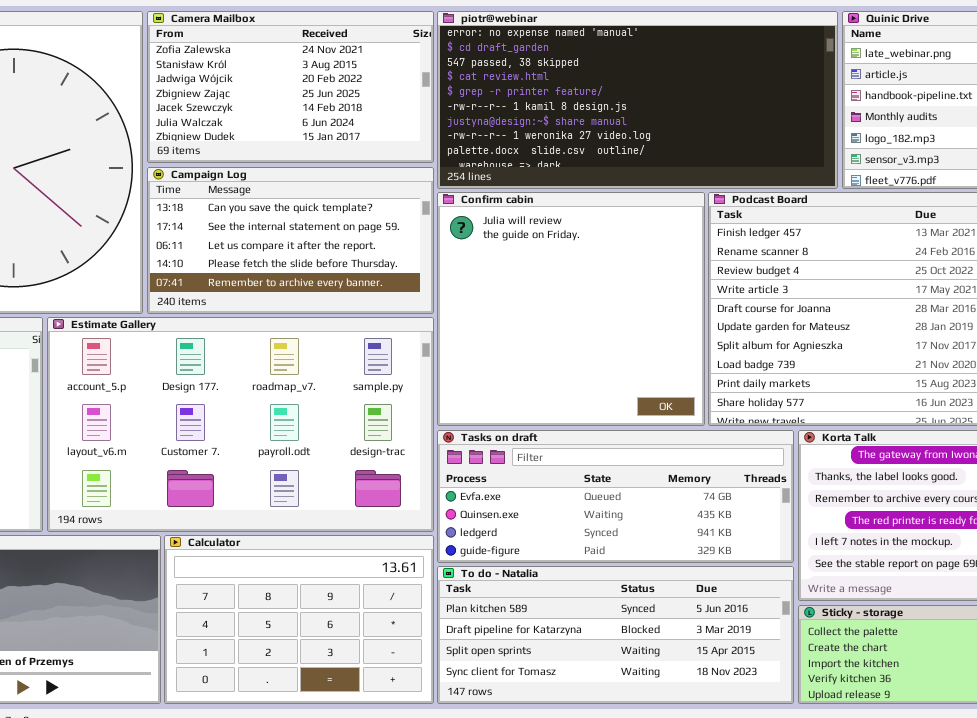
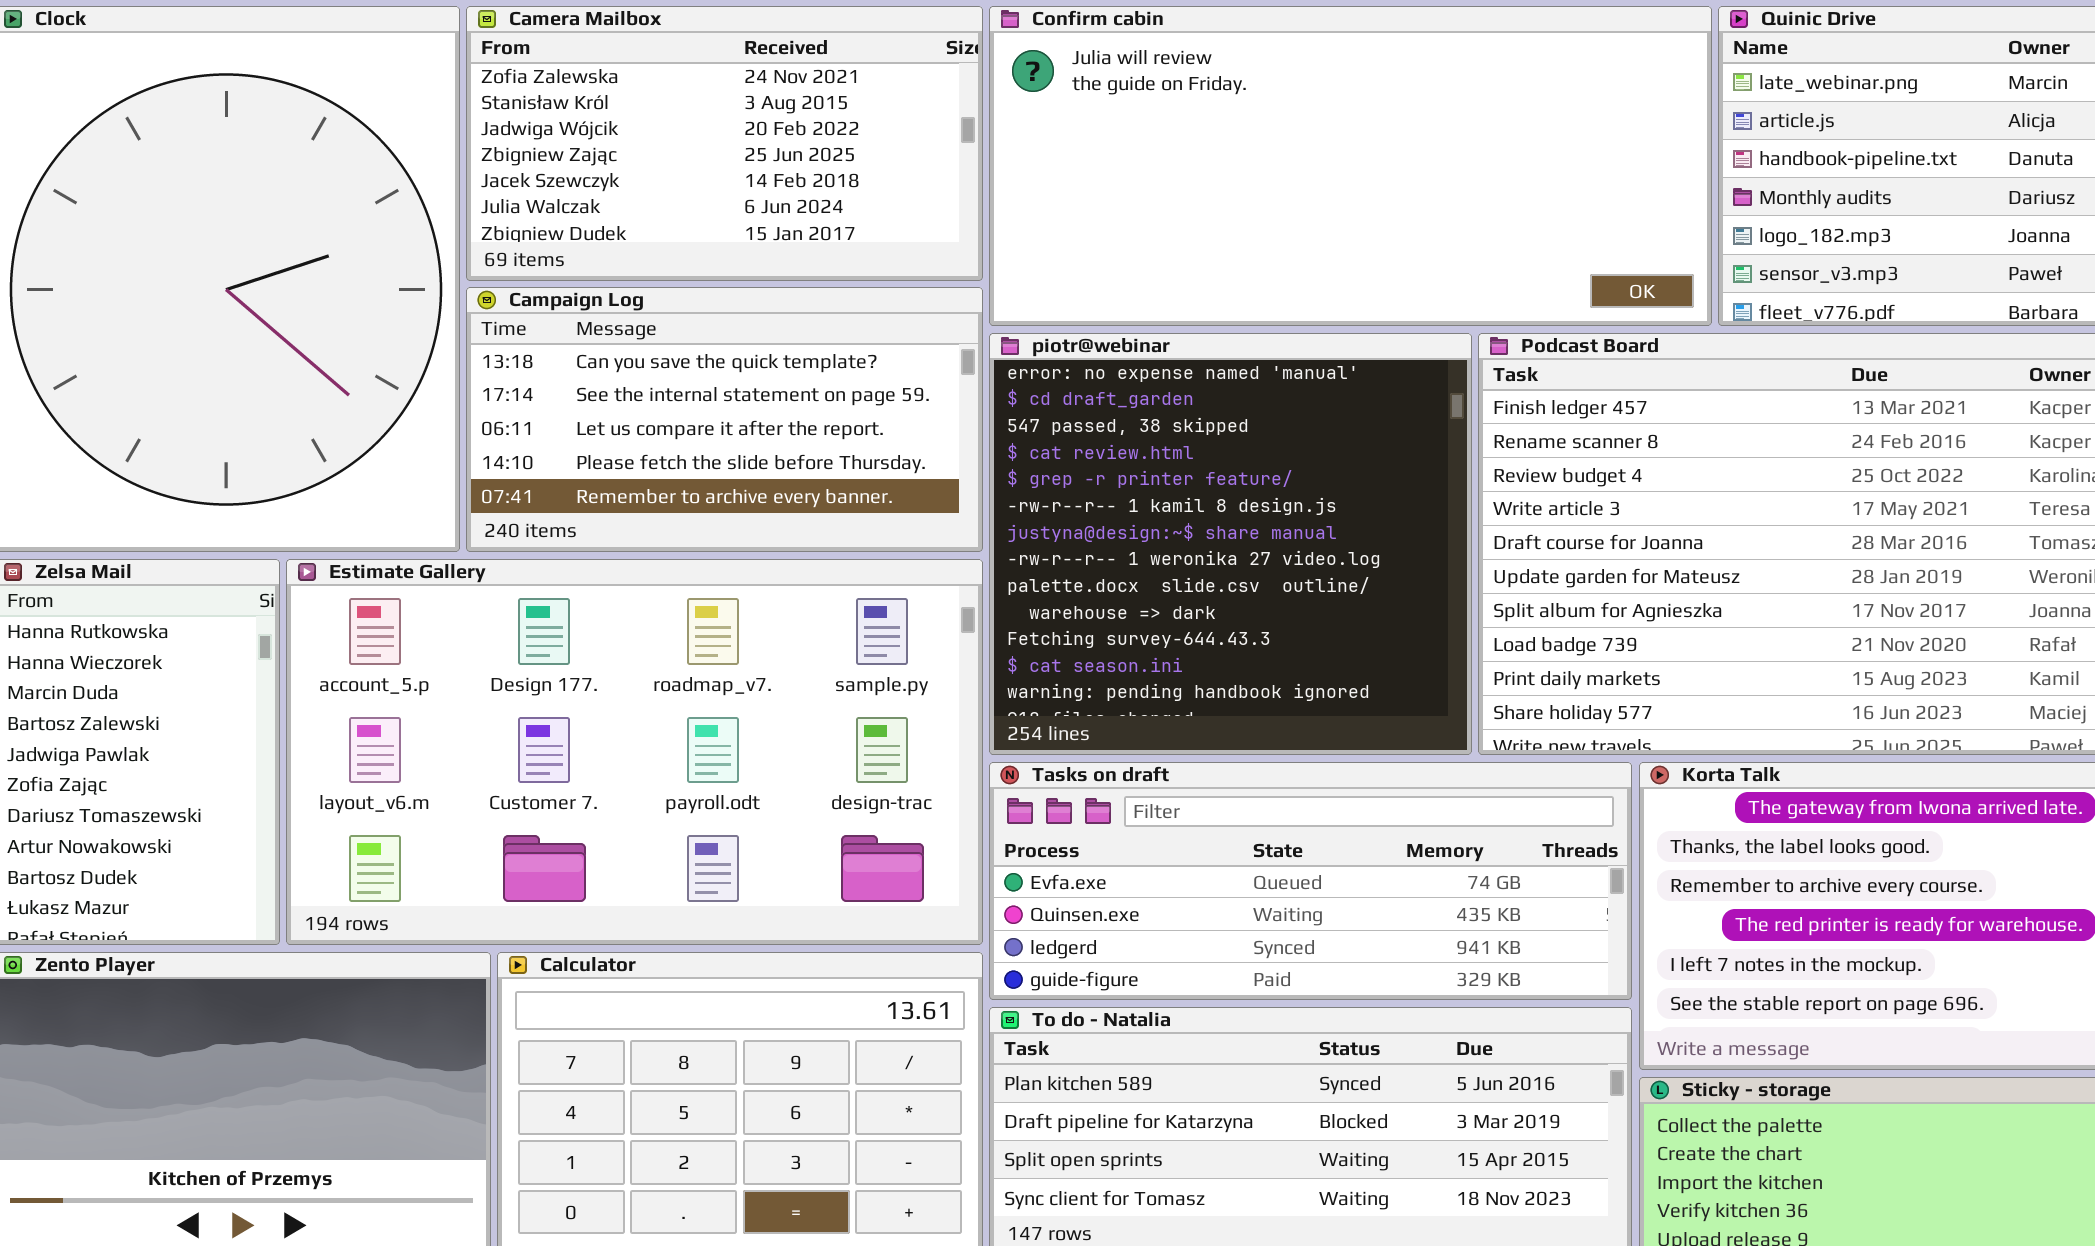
piotr@webinar: [437,11,838,189] -> [989,333,1472,755], moved, resized
Confirm cabin: [437,192,705,426] -> [989,6,1712,326], moved, resized

